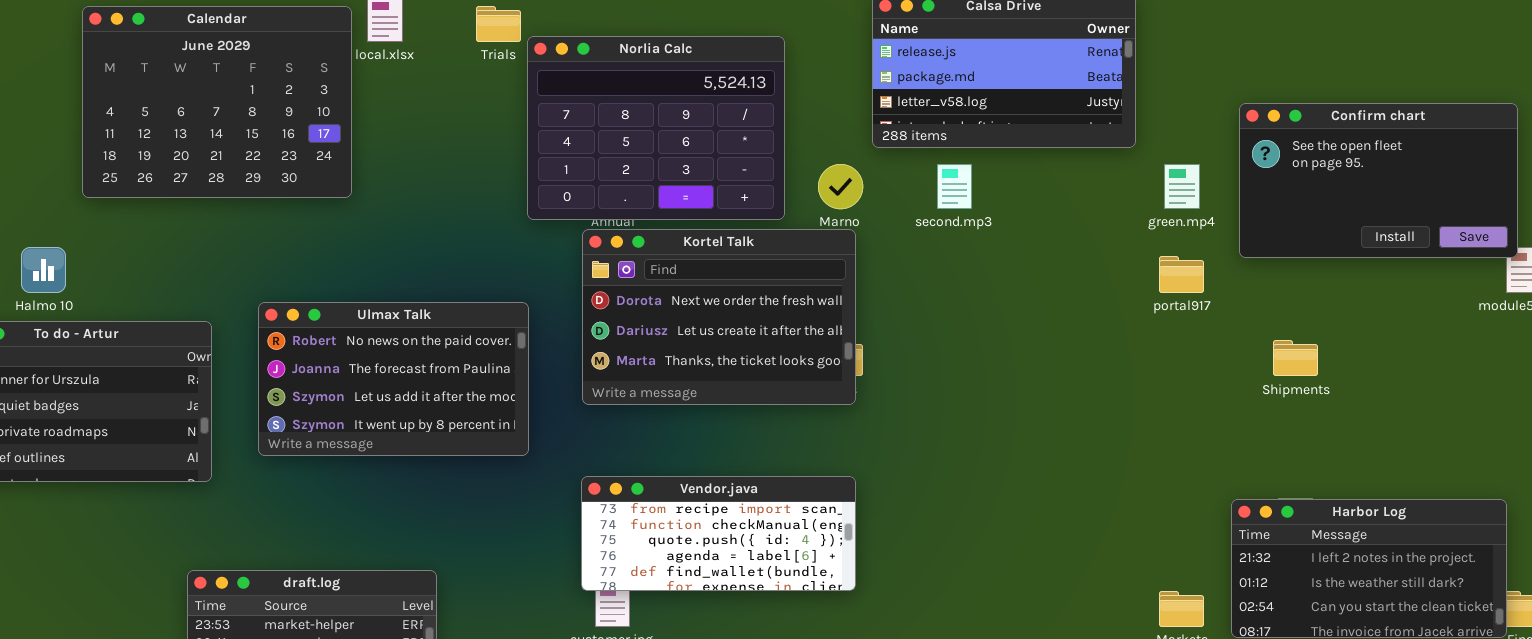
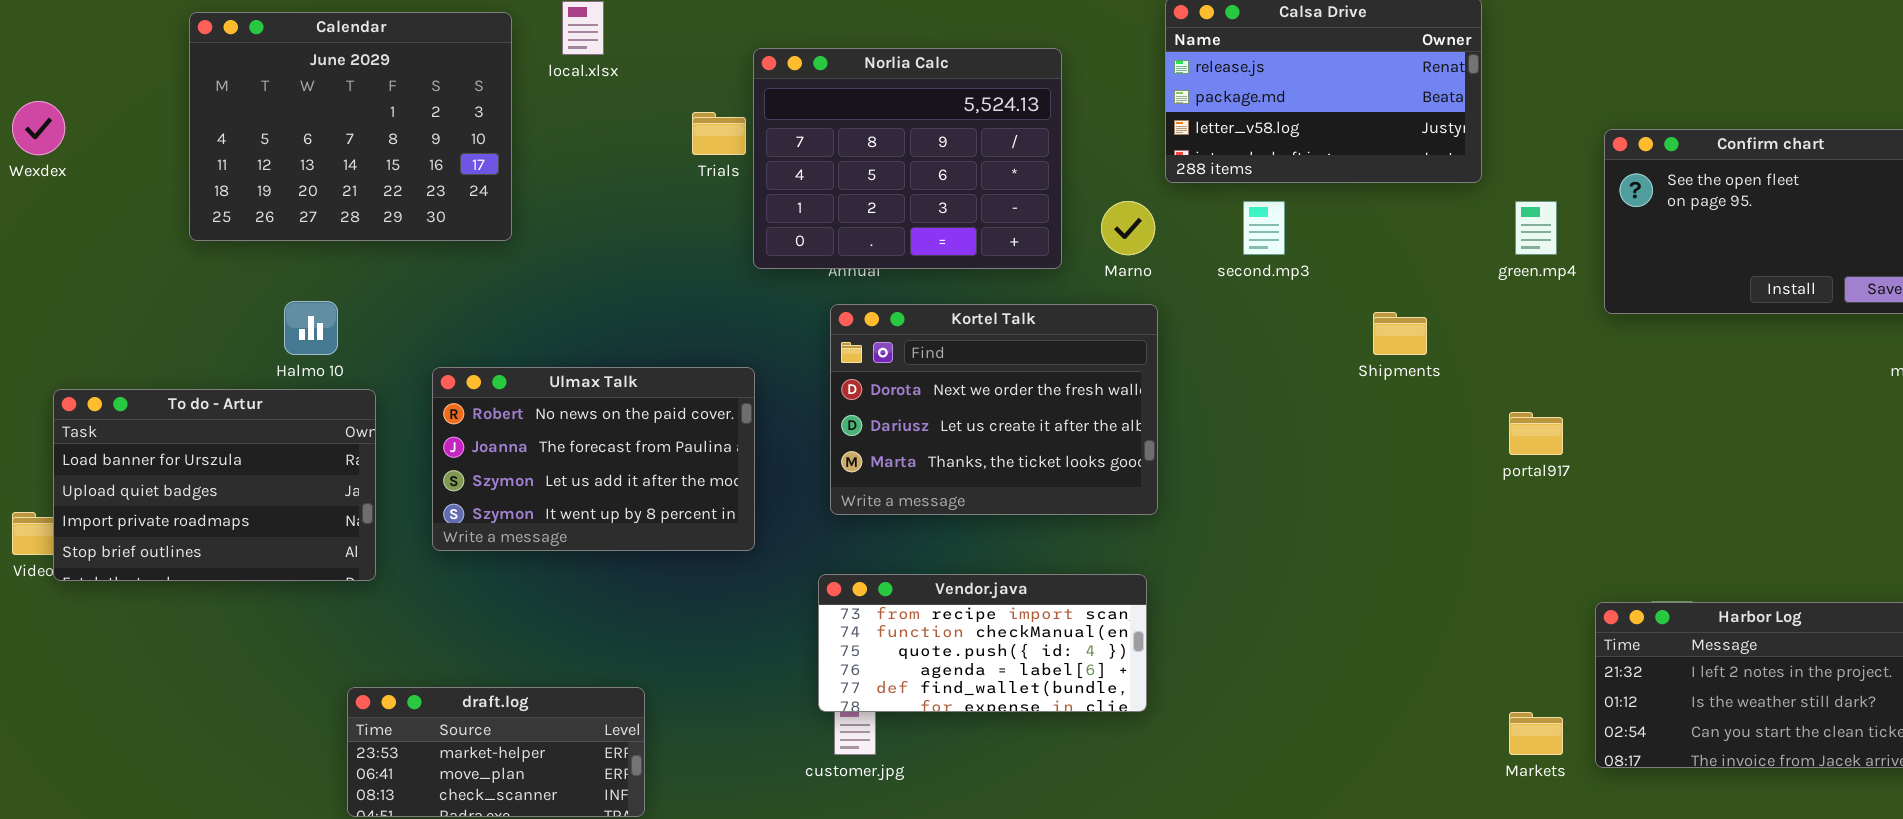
Calendar: [82,6,352,198] -> [189,12,512,241], moved
Trials: [476,6,521,42] -> [692,112,746,155], moved
Kortel Talk: [582,229,856,405] -> [830,304,1158,515], moved
Halmo 10: [21,247,66,293] -> [284,301,338,355], moved
portal917: [1159,256,1204,293] -> [1509,412,1563,455], moved
Shipments: [1273,340,1318,376] -> [1373,312,1427,355], moved

